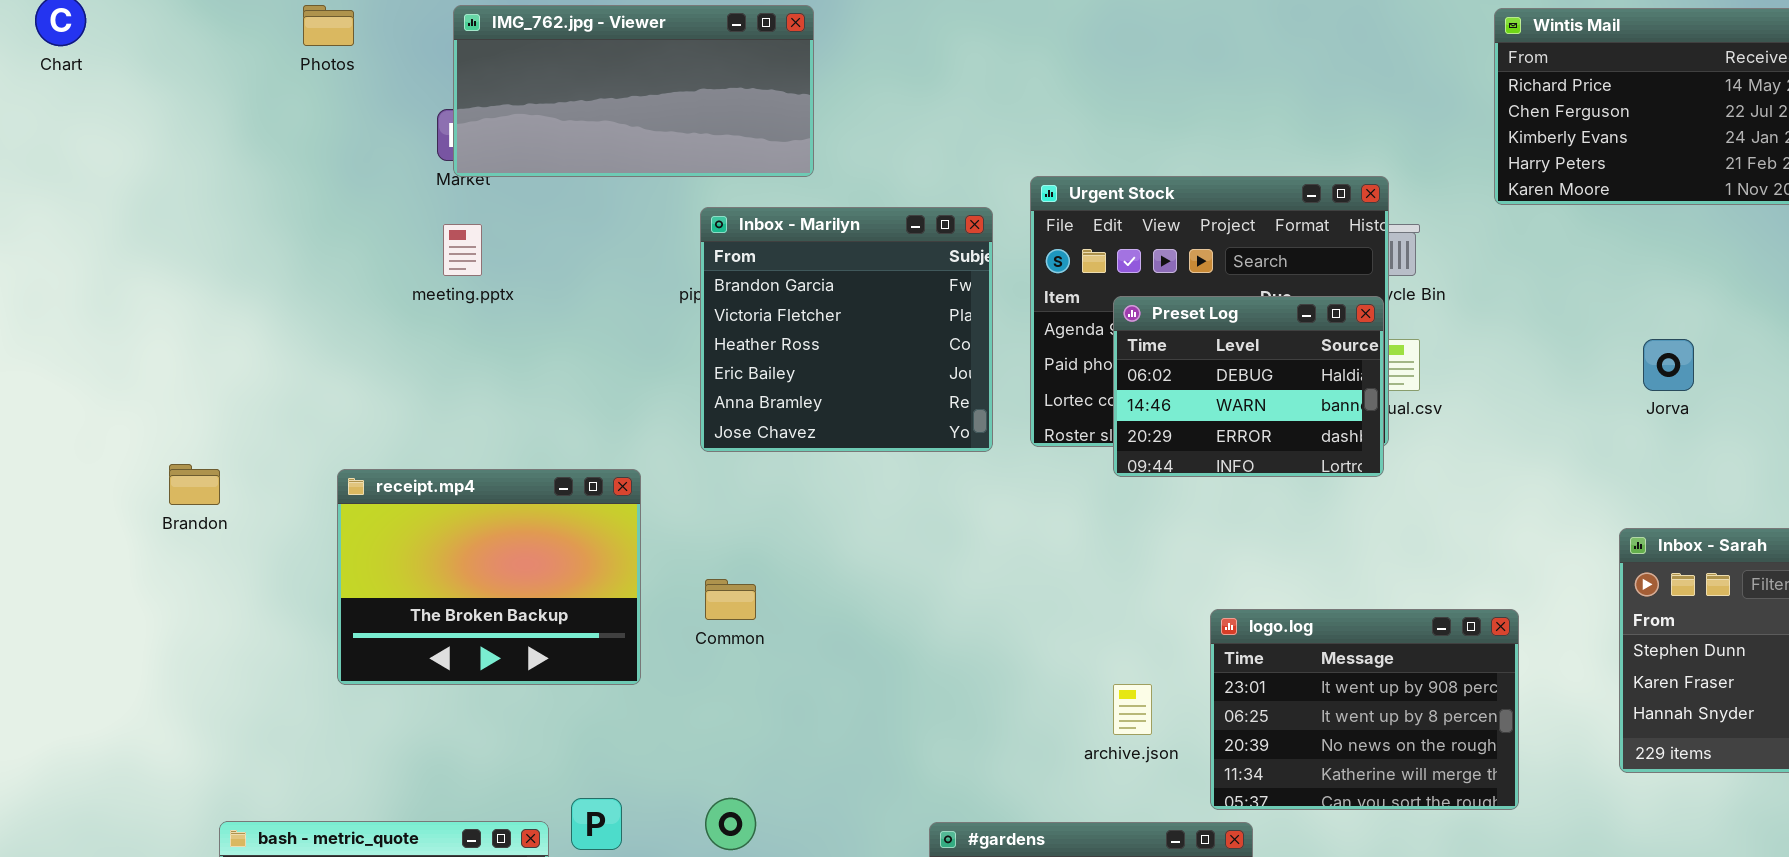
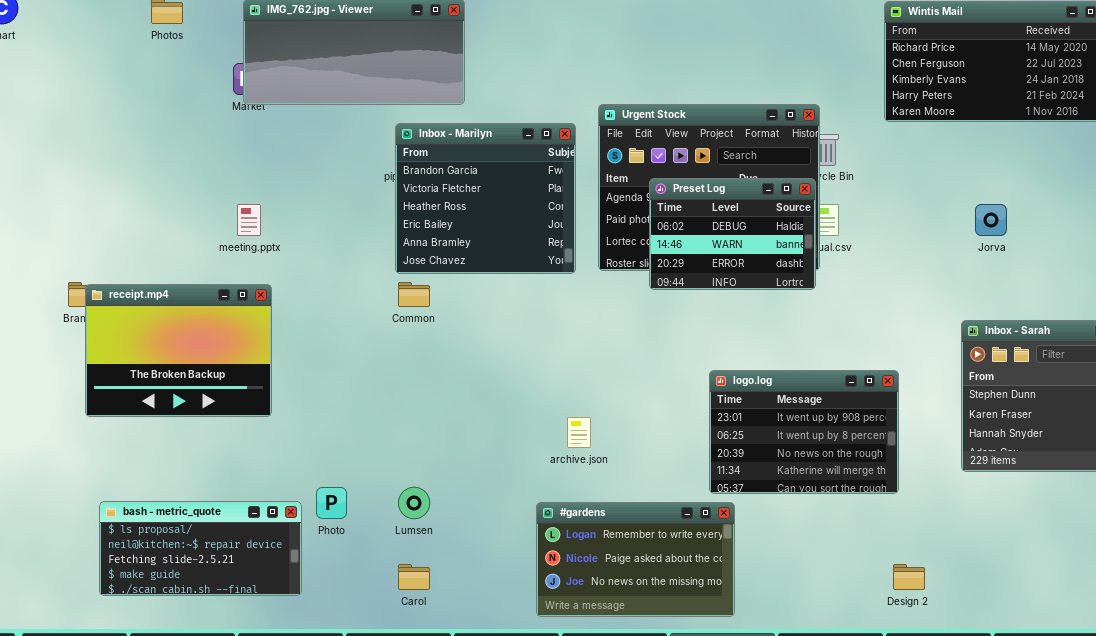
meeting.pptx: [443,224,482,276] -> [237,204,261,236], moved
receipt.mp4: [337,469,641,685] -> [85,284,272,417], moved
Common: [705,579,756,620] -> [398,282,430,307], moved
archive.json: [1113,684,1152,735] -> [567,417,591,448], moved

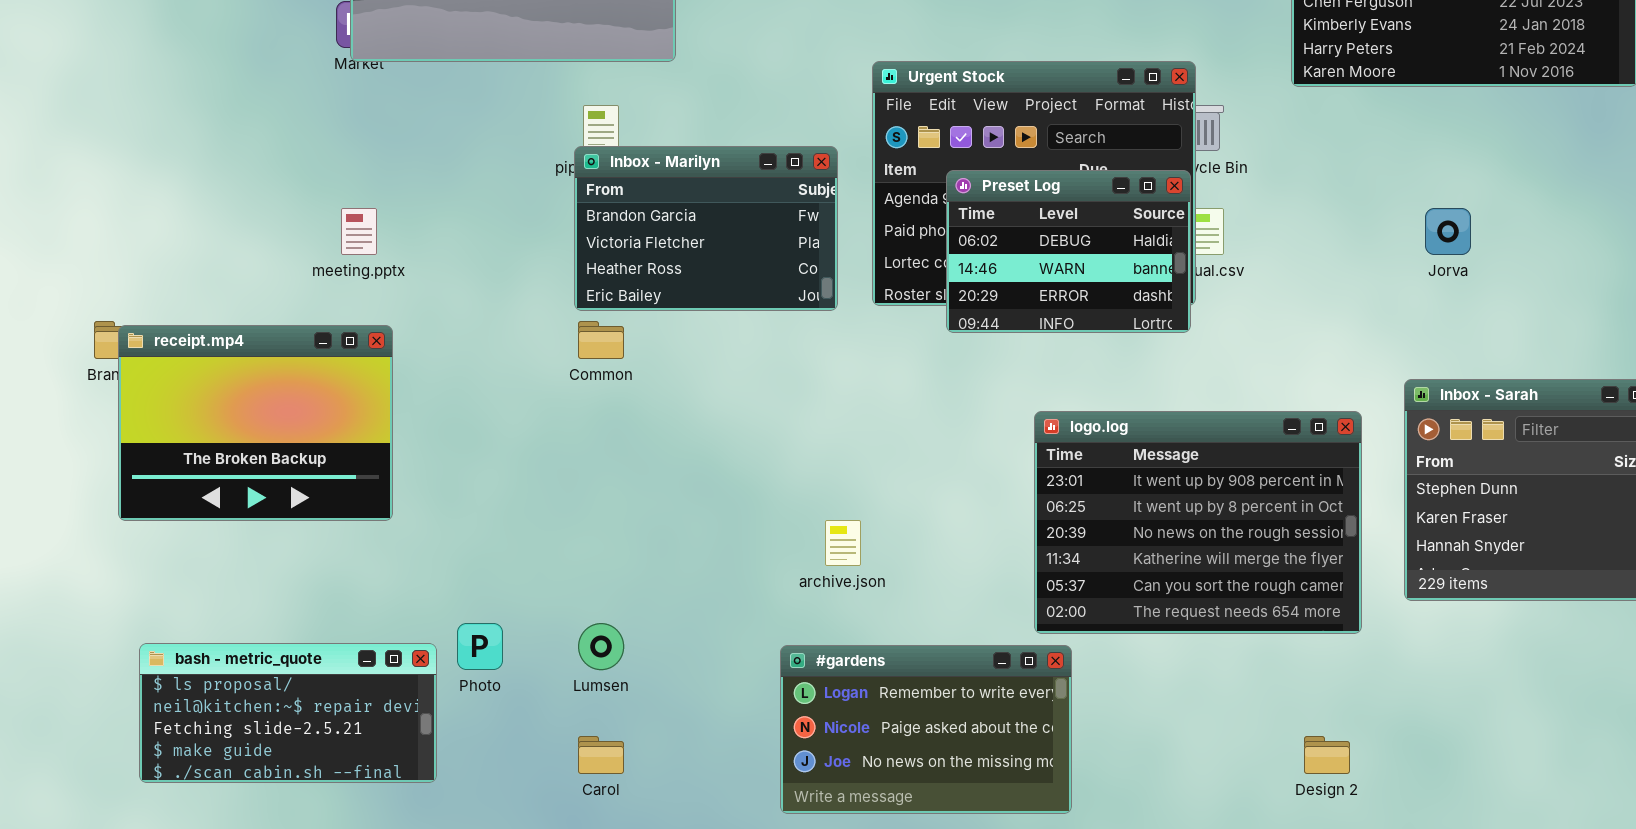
Inbox - Marilyn: [395,123,576,274] -> [574,146,838,311], resized
logo.log: [709,370,899,494] -> [1034,411,1362,634], resized

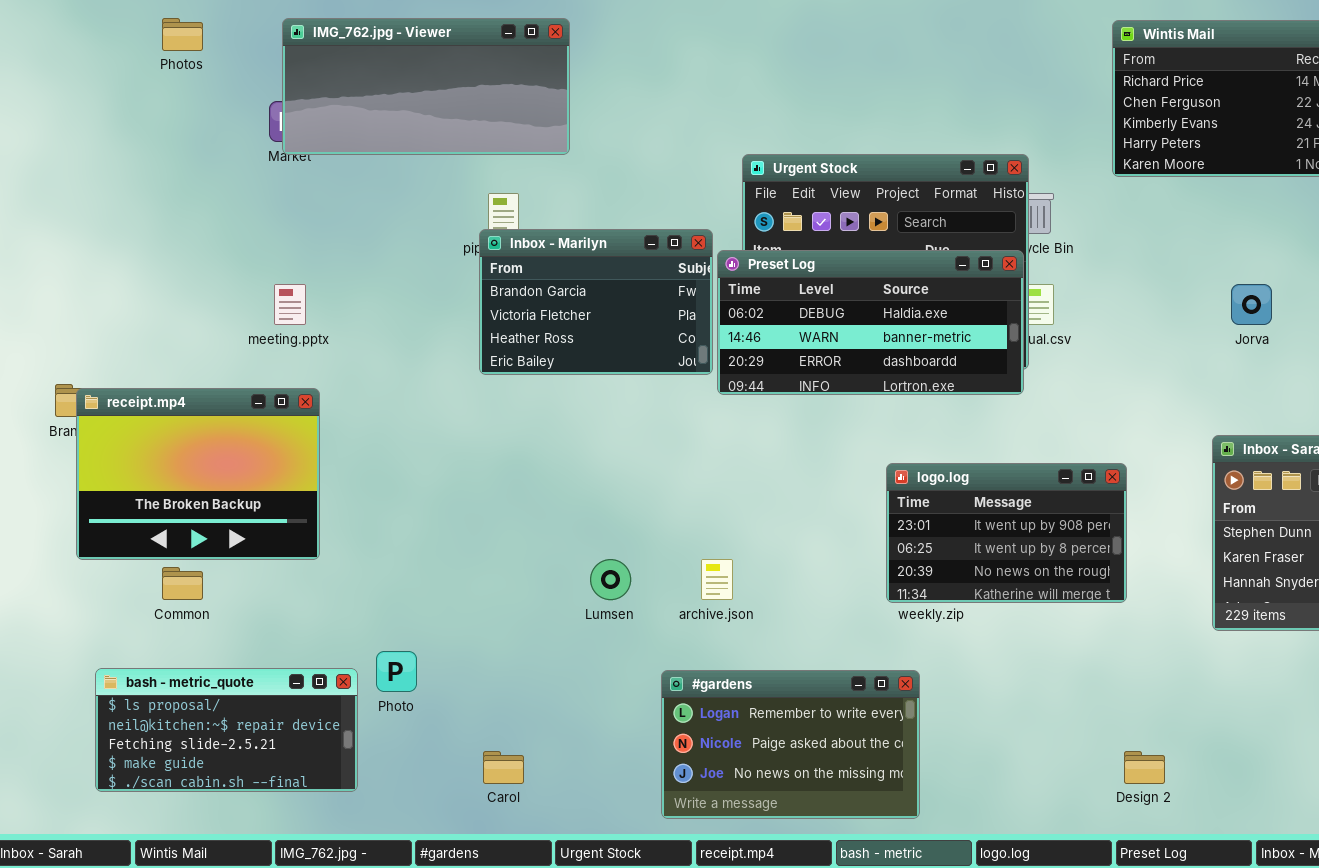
Preset Log: [946,170,1191,333] -> [717,250,1024,395], resized
Common: [578,321,624,359] -> [162,567,203,600], moved
logo.log: [1034,411,1362,634] -> [886,463,1127,603], resized
Lumsen: [578,623,624,670] -> [590,559,631,600], moved

